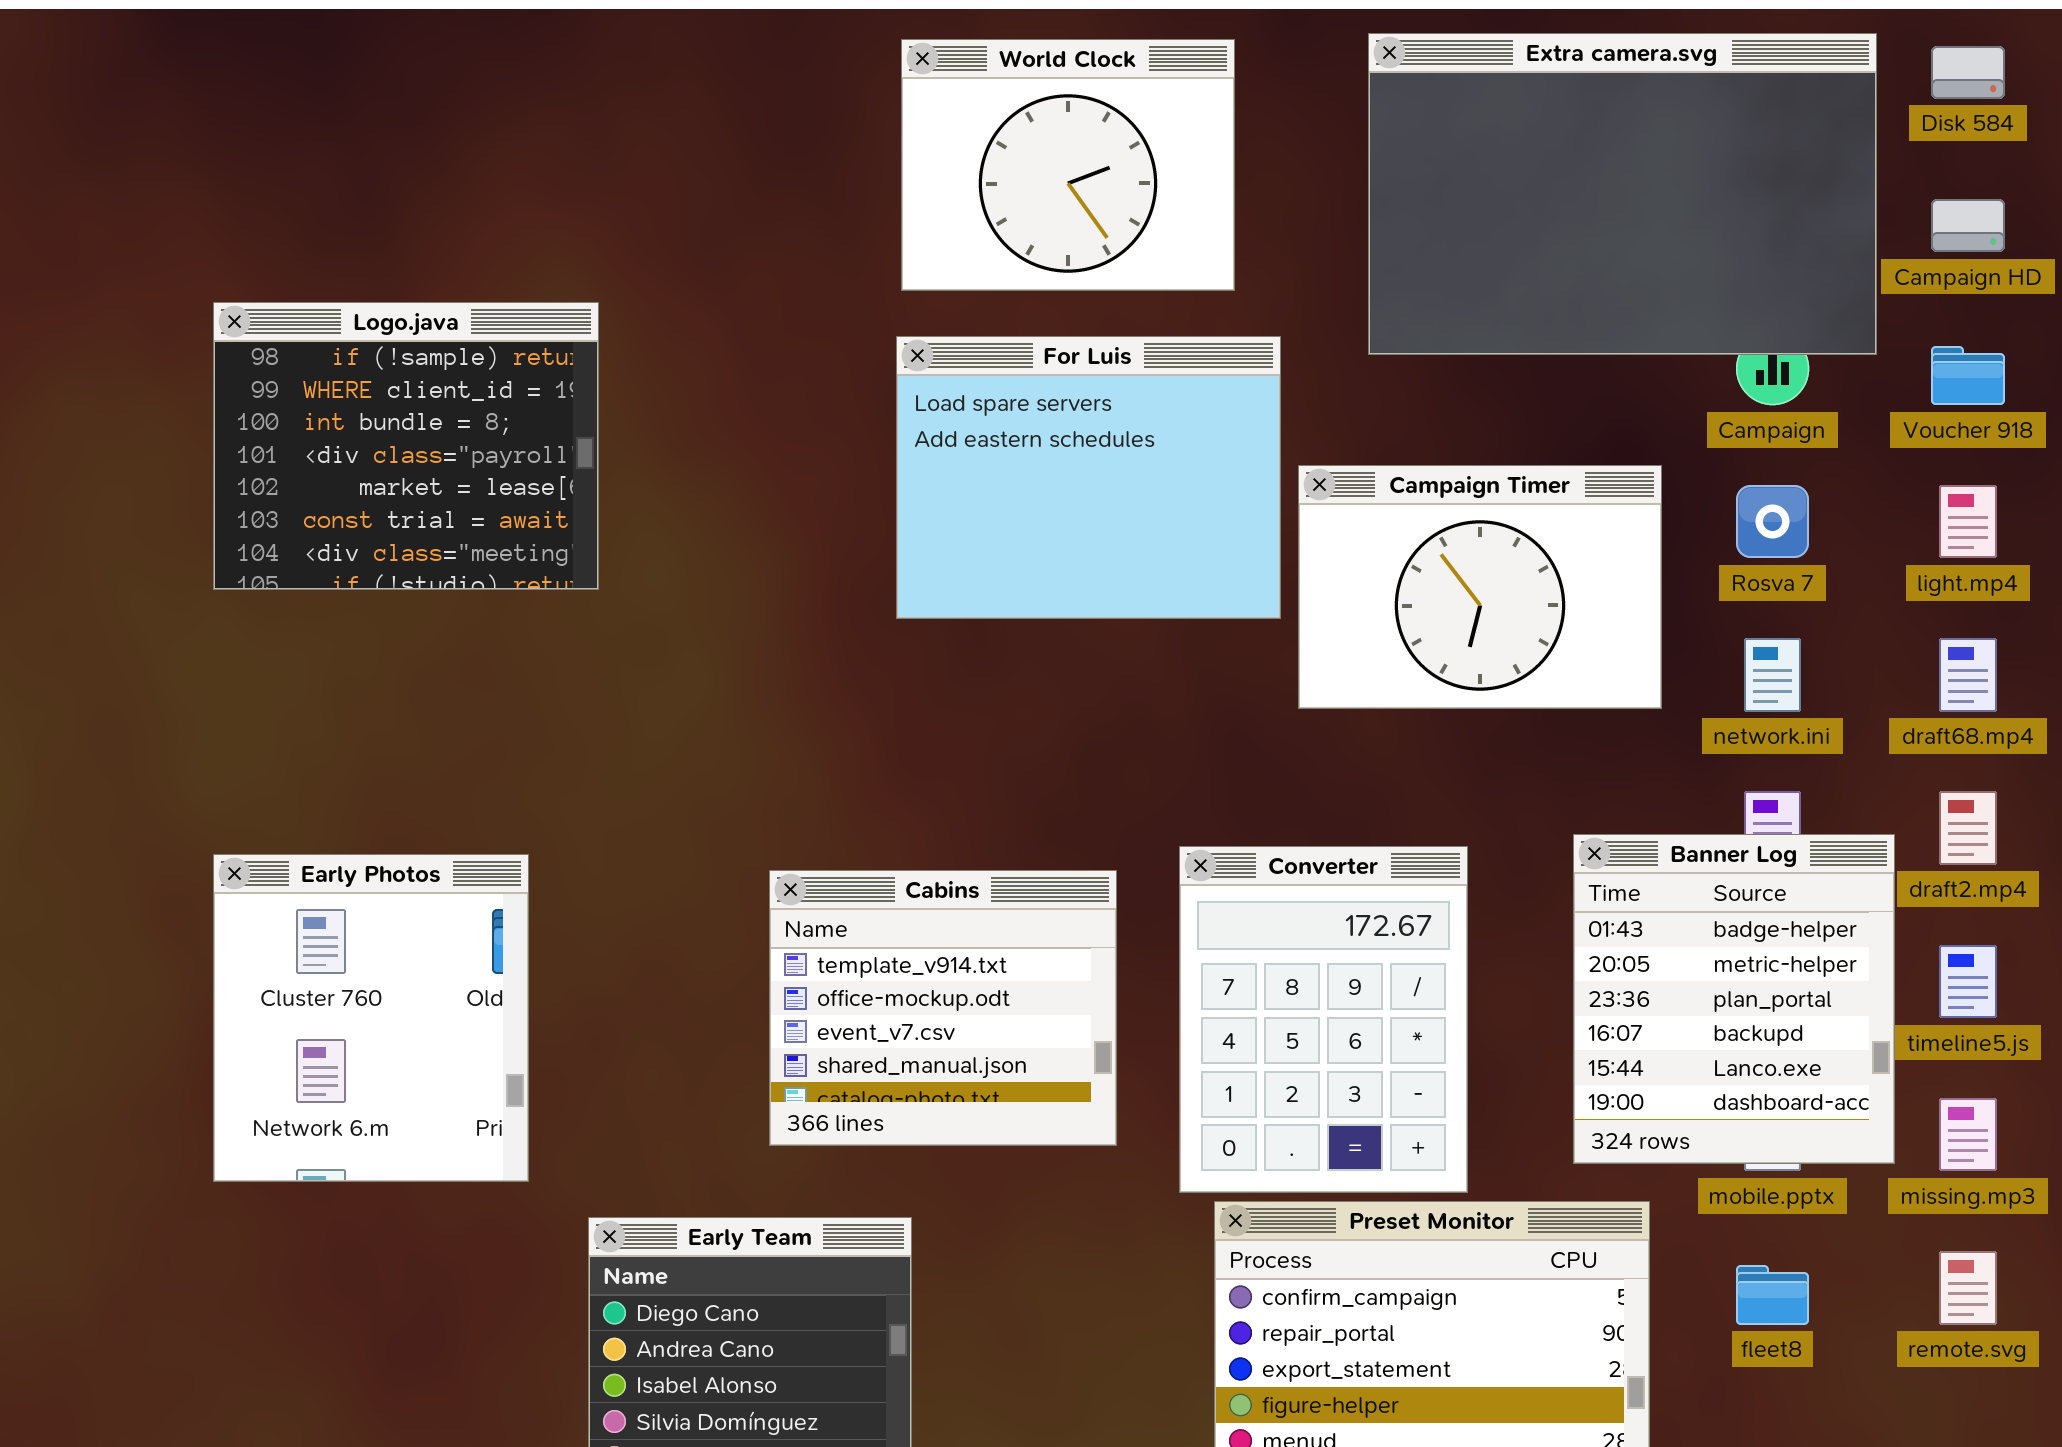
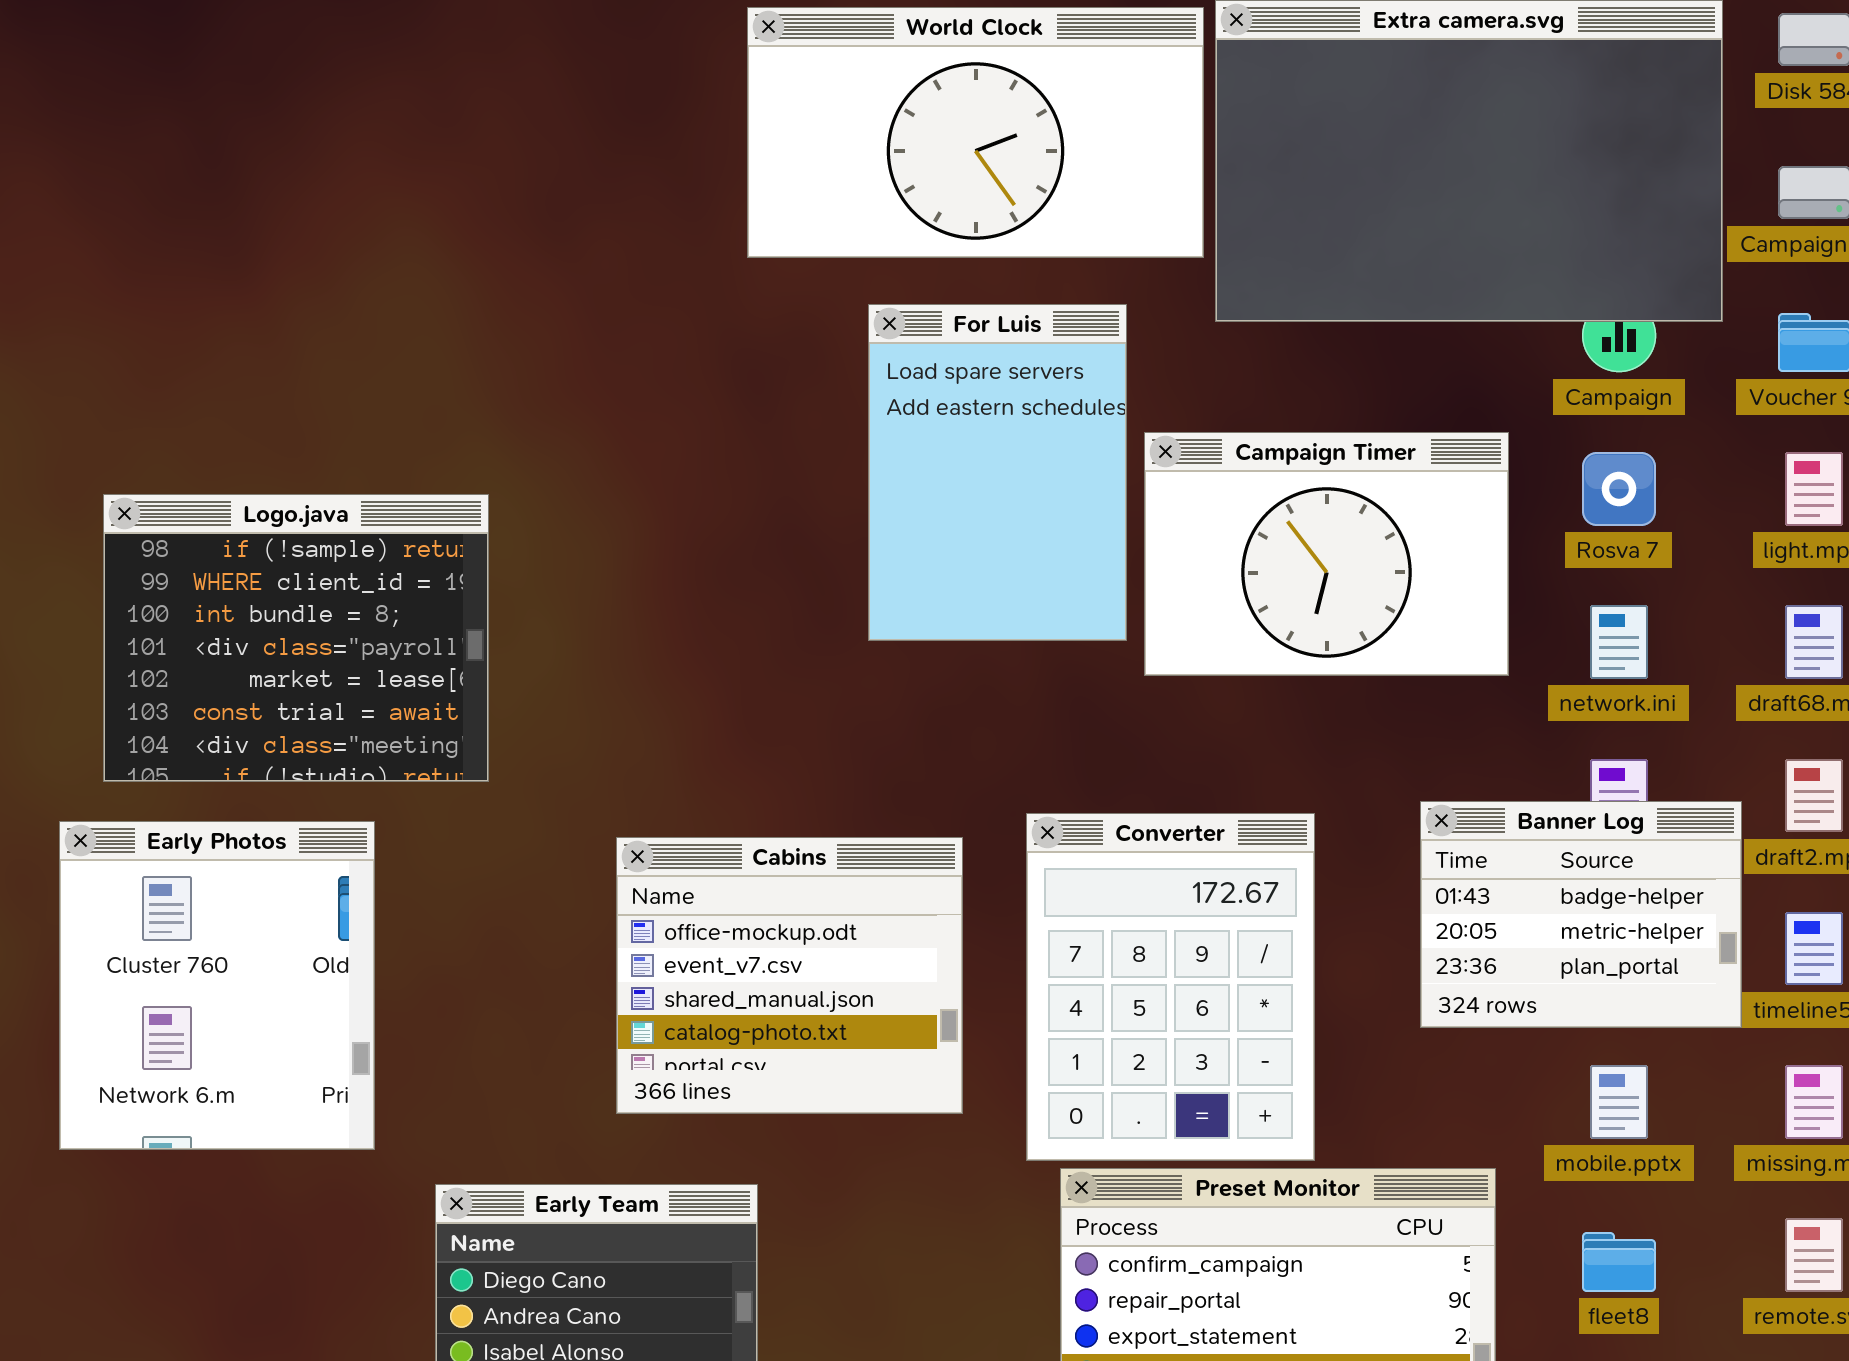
World Clock: [901,39,1235,291] -> [747,7,1204,258], resized
Logo.java: [213,302,599,590] -> [103,494,489,782], moved
For Luis: [896,336,1281,619] -> [868,304,1127,641], resized
Banner Log: [1573,834,1895,1164] -> [1420,801,1742,1028], resized
Cabins: [769,870,1117,1146] -> [616,837,963,1114], scrolled down 1 row

